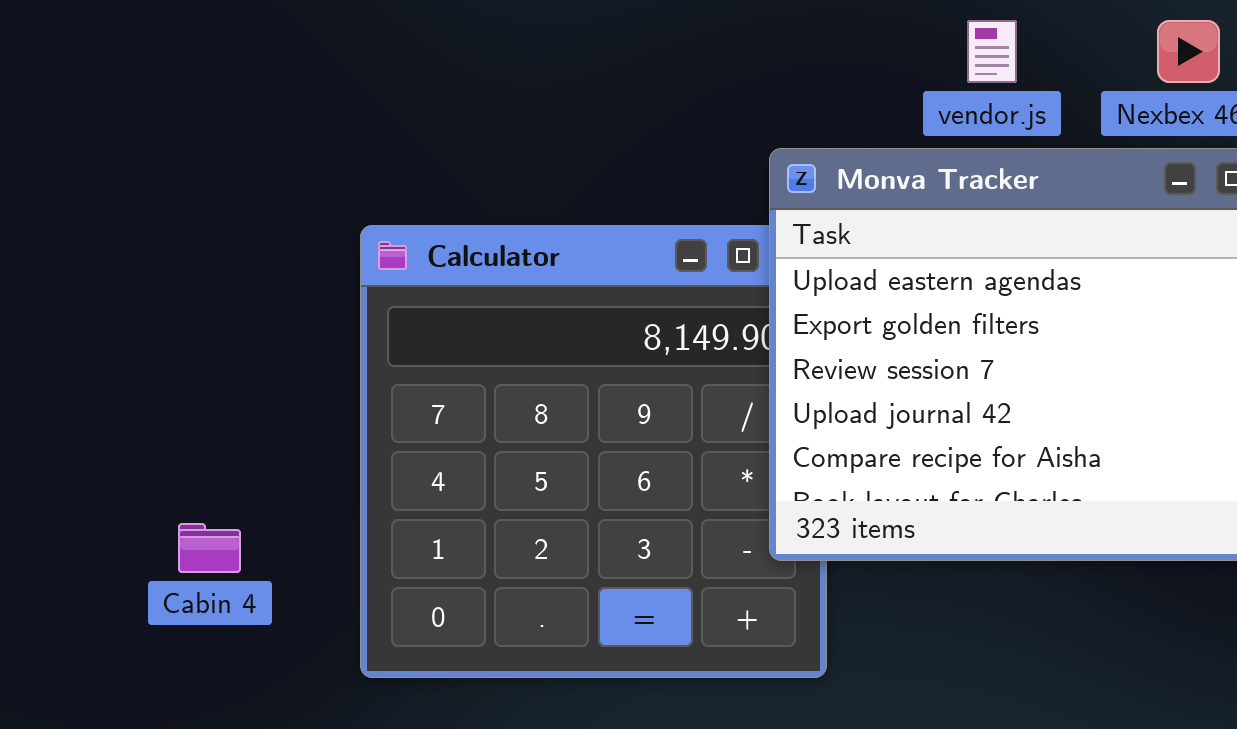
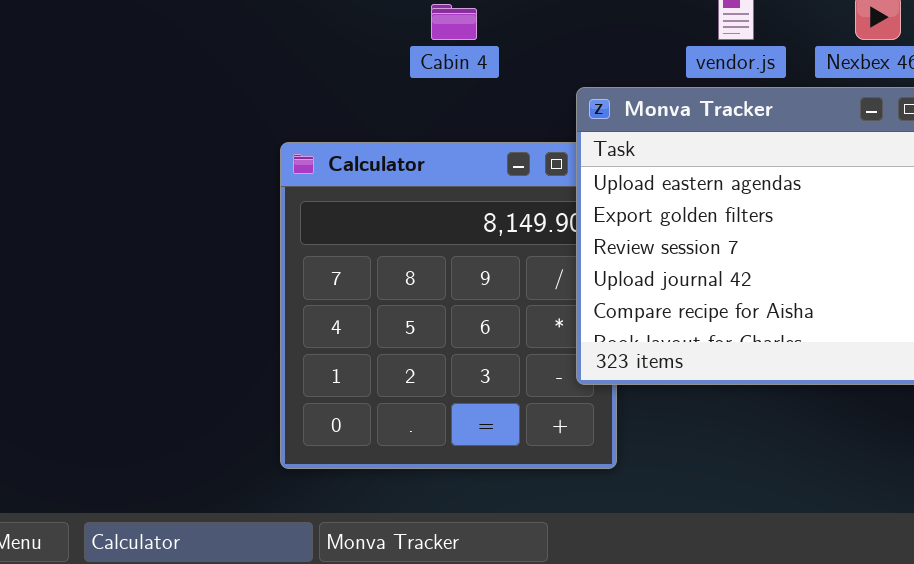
Cabin 4: [178,523,241,573] -> [431,4,477,40], moved

